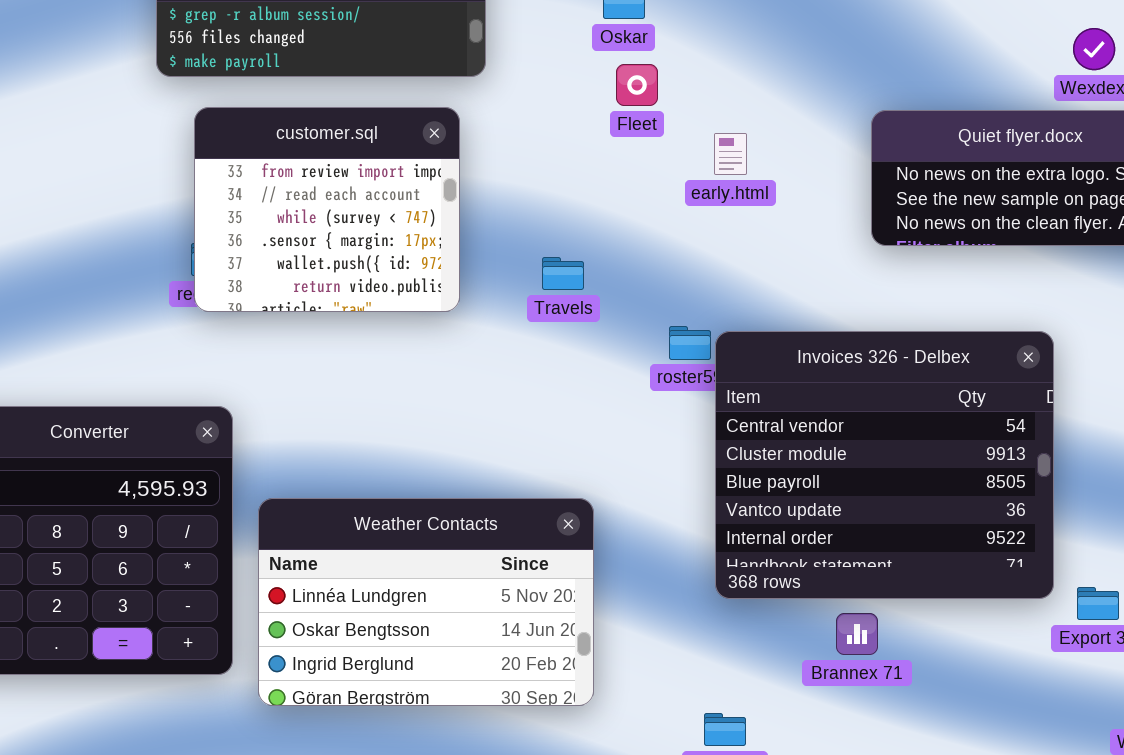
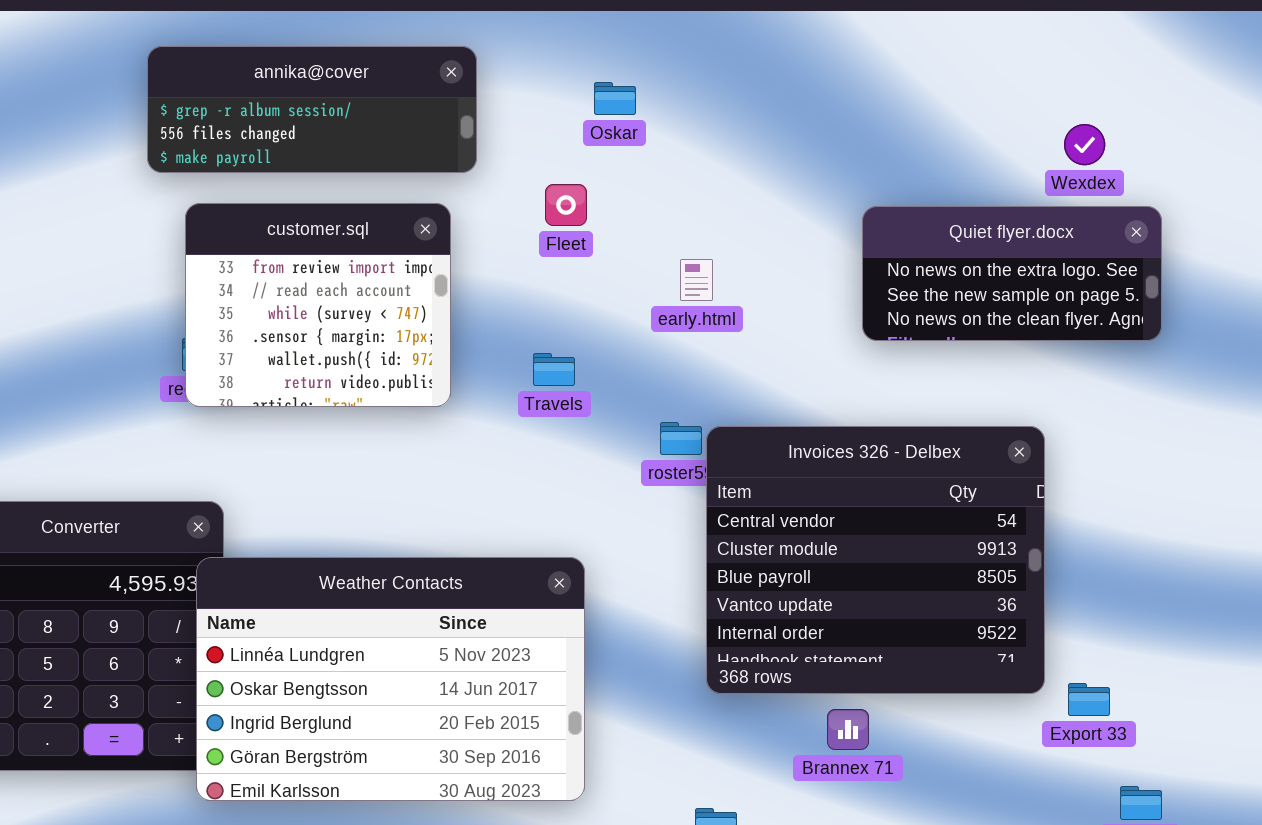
Fleet: [616,64,658,106] -> [545,184,587,226], moved
early.html: [714,133,747,175] -> [680,259,713,301], moved
Weather Contacts: [258,498,594,706] -> [196,557,585,801], resized

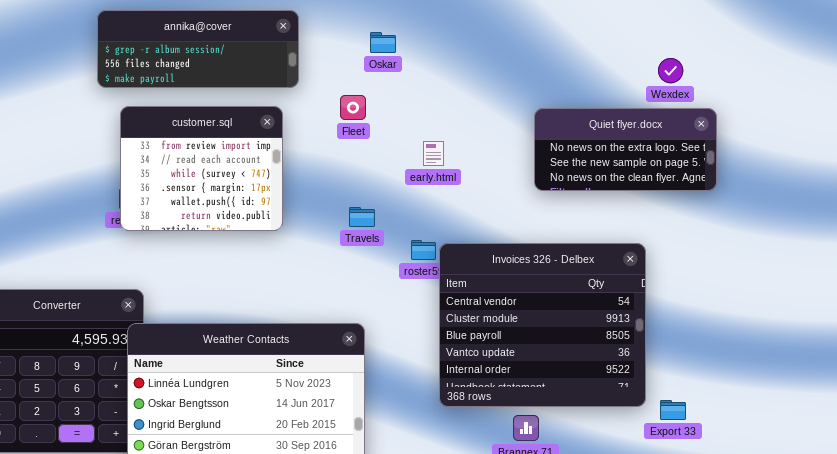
Travels: [533,353,575,386] -> [349,207,375,227], moved

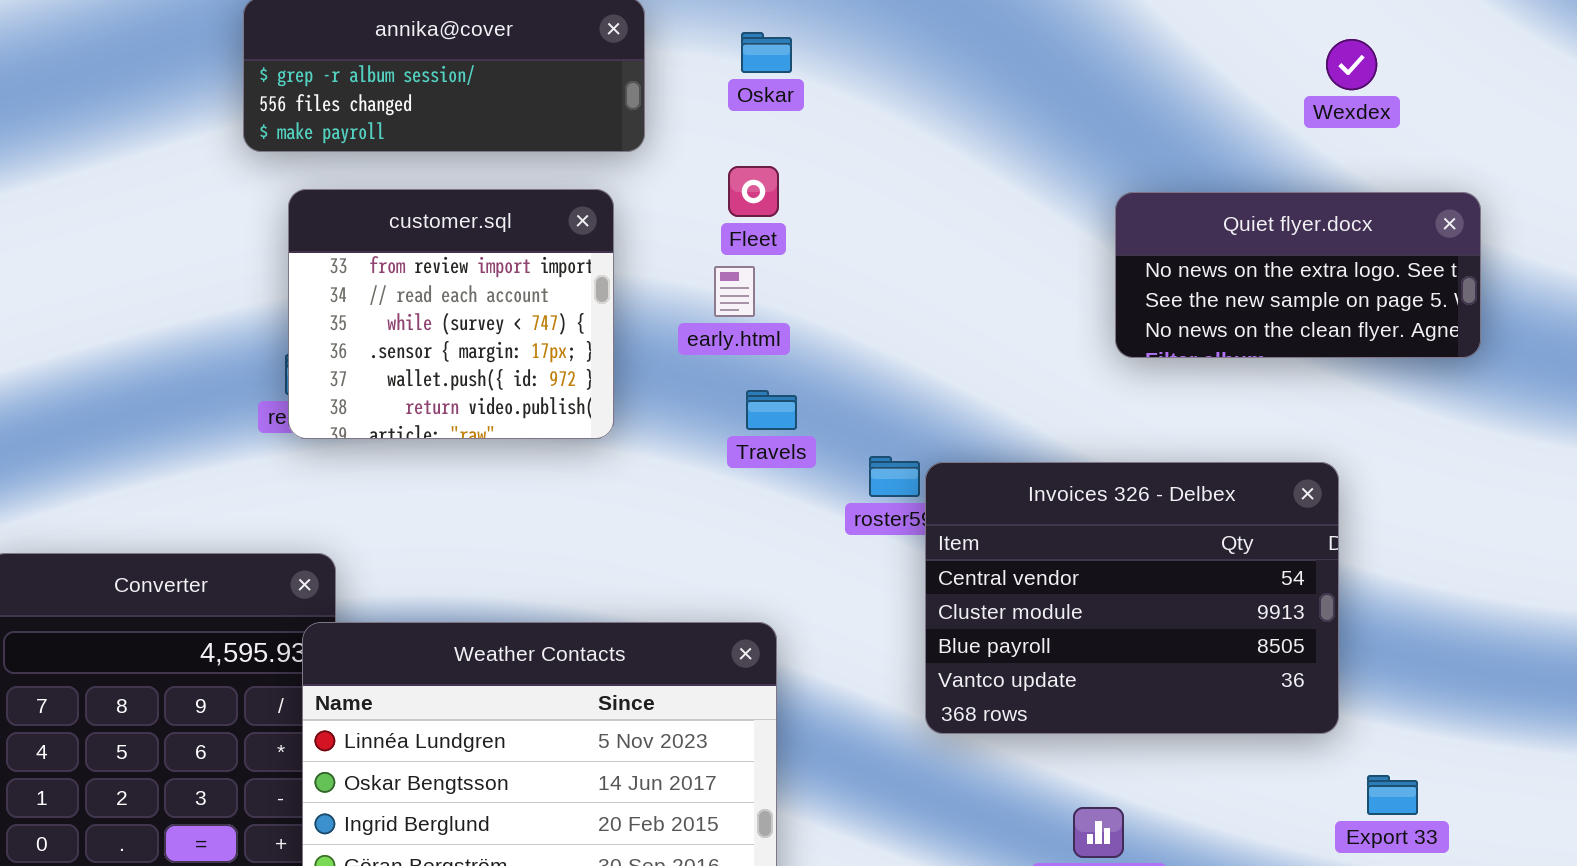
Oskar: [370,32,396,53] -> [741,32,792,73], moved
Wexdex: [658,58,683,83] -> [1326,39,1377,90], moved
early.html: [423,141,444,166] -> [714,266,755,317], moved
Invoices 326 - Delbex: [439,243,646,407] -> [925,462,1339,734], resized

